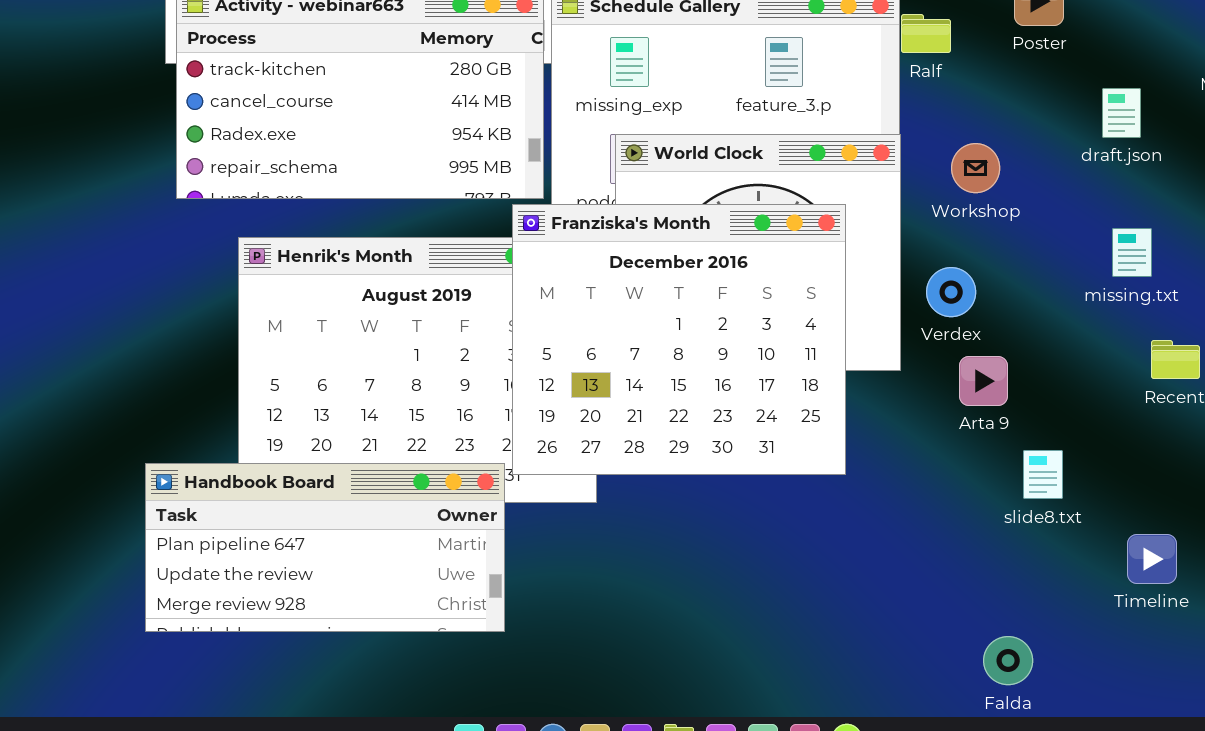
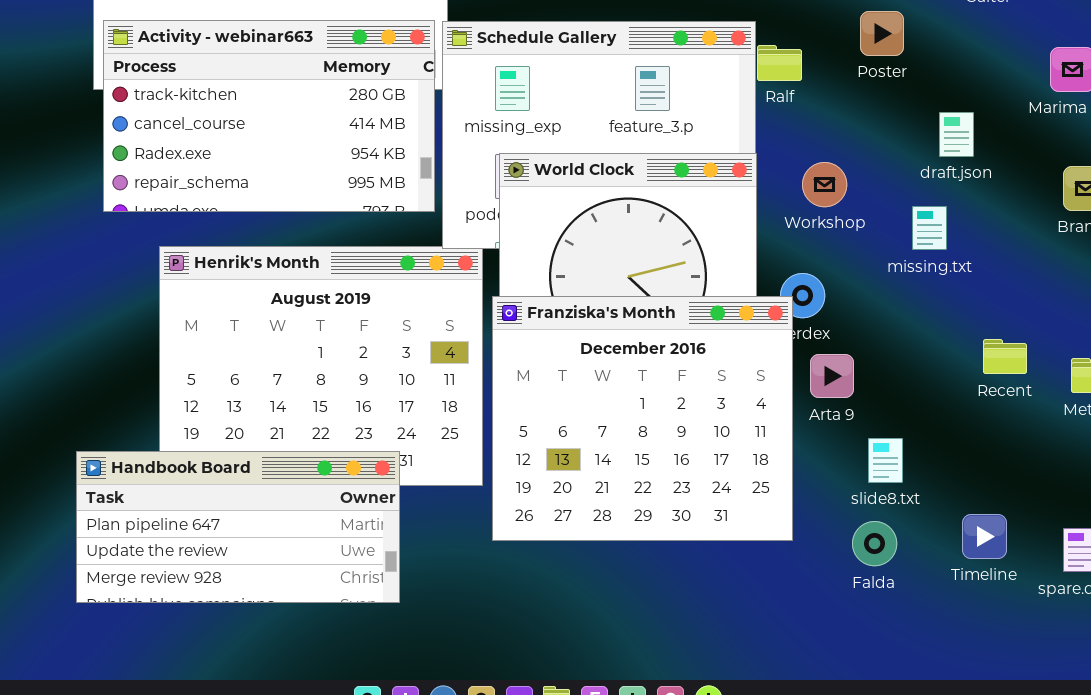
Franziska's Month: [512,204,846,475] -> [492,296,793,541], moved
missing.txt: [1112,228,1152,277] -> [912,206,947,250], moved
Falda: [983,636,1033,685] -> [852,521,897,566], moved

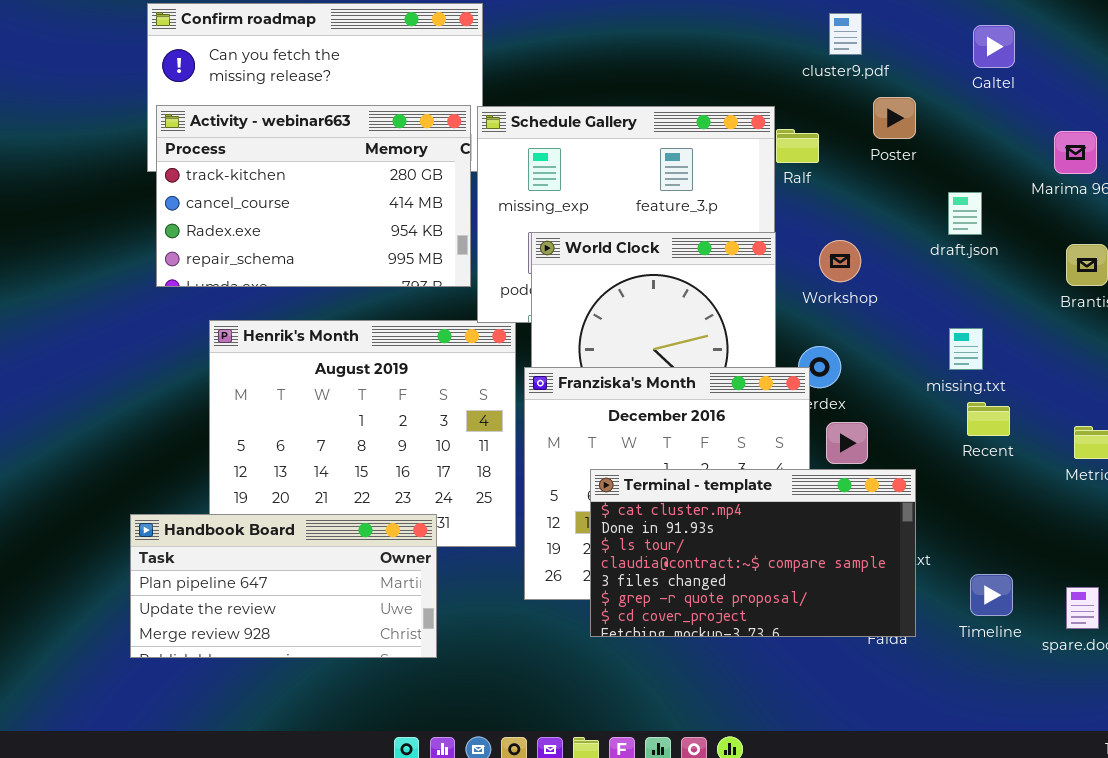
missing.txt: [912,206,947,250] -> [949,328,983,370], moved
Recent: [983,339,1027,374] -> [967,402,1010,436], moved
Terminal - template: none -> [590,469,916,637], opened

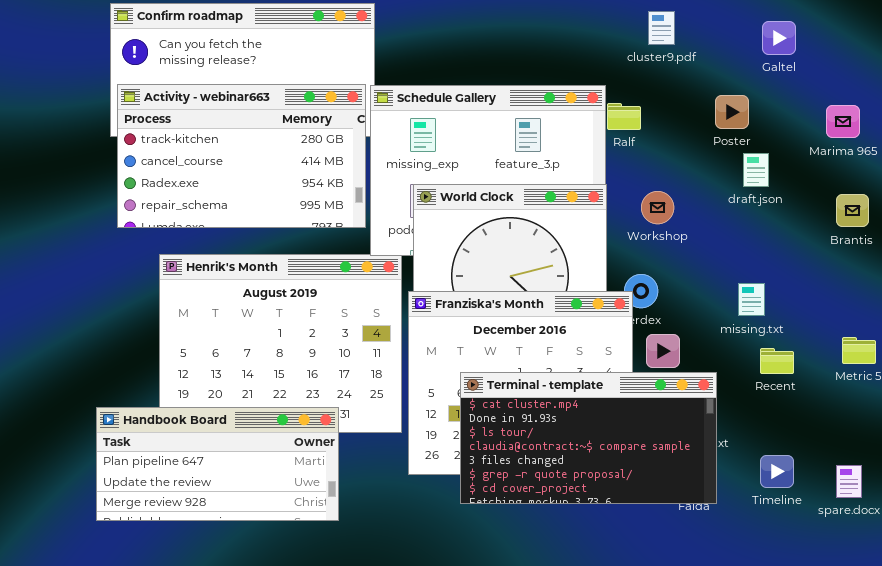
Poster: [873,97,916,139] -> [715,95,749,129], moved
missing.txt: [949,328,983,370] -> [738,283,765,316], moved
Recent: [967,402,1010,436] -> [760,348,794,374], moved

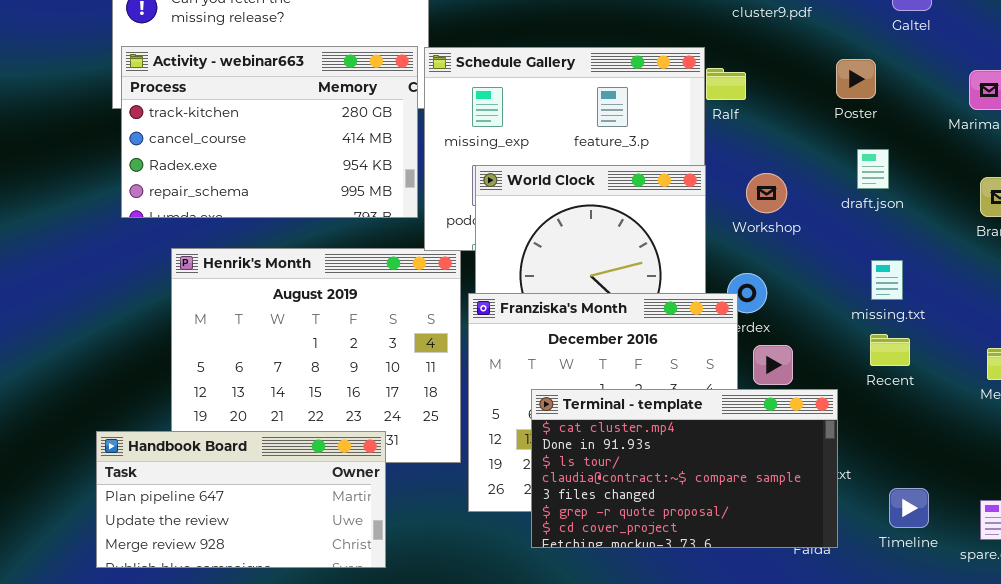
draft.json: [743,153,769,187] -> [857,149,889,189], moved
missing.txt: [738,283,765,316] -> [871,260,903,300], moved
Recent: [760,348,794,374] -> [870,334,910,366], moved

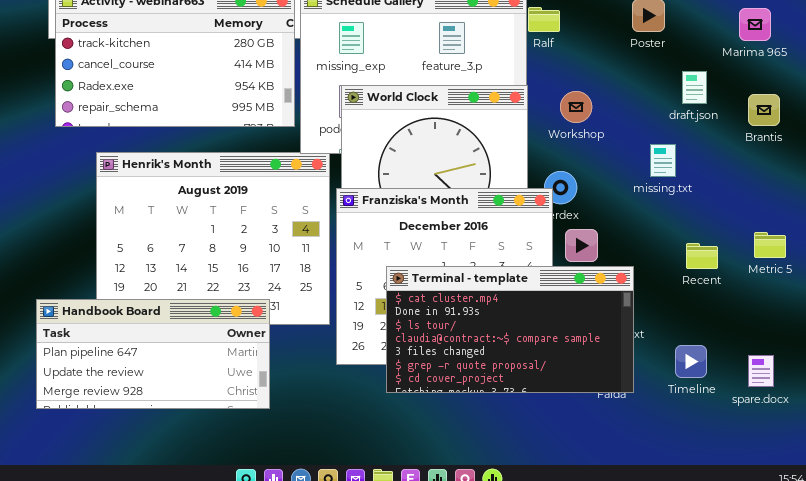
draft.json: [857,149,889,189] -> [682,71,707,104], moved
missing.txt: [871,260,903,300] -> [650,144,676,177], moved
Recent: [870,334,910,366] -> [686,243,718,269], moved

